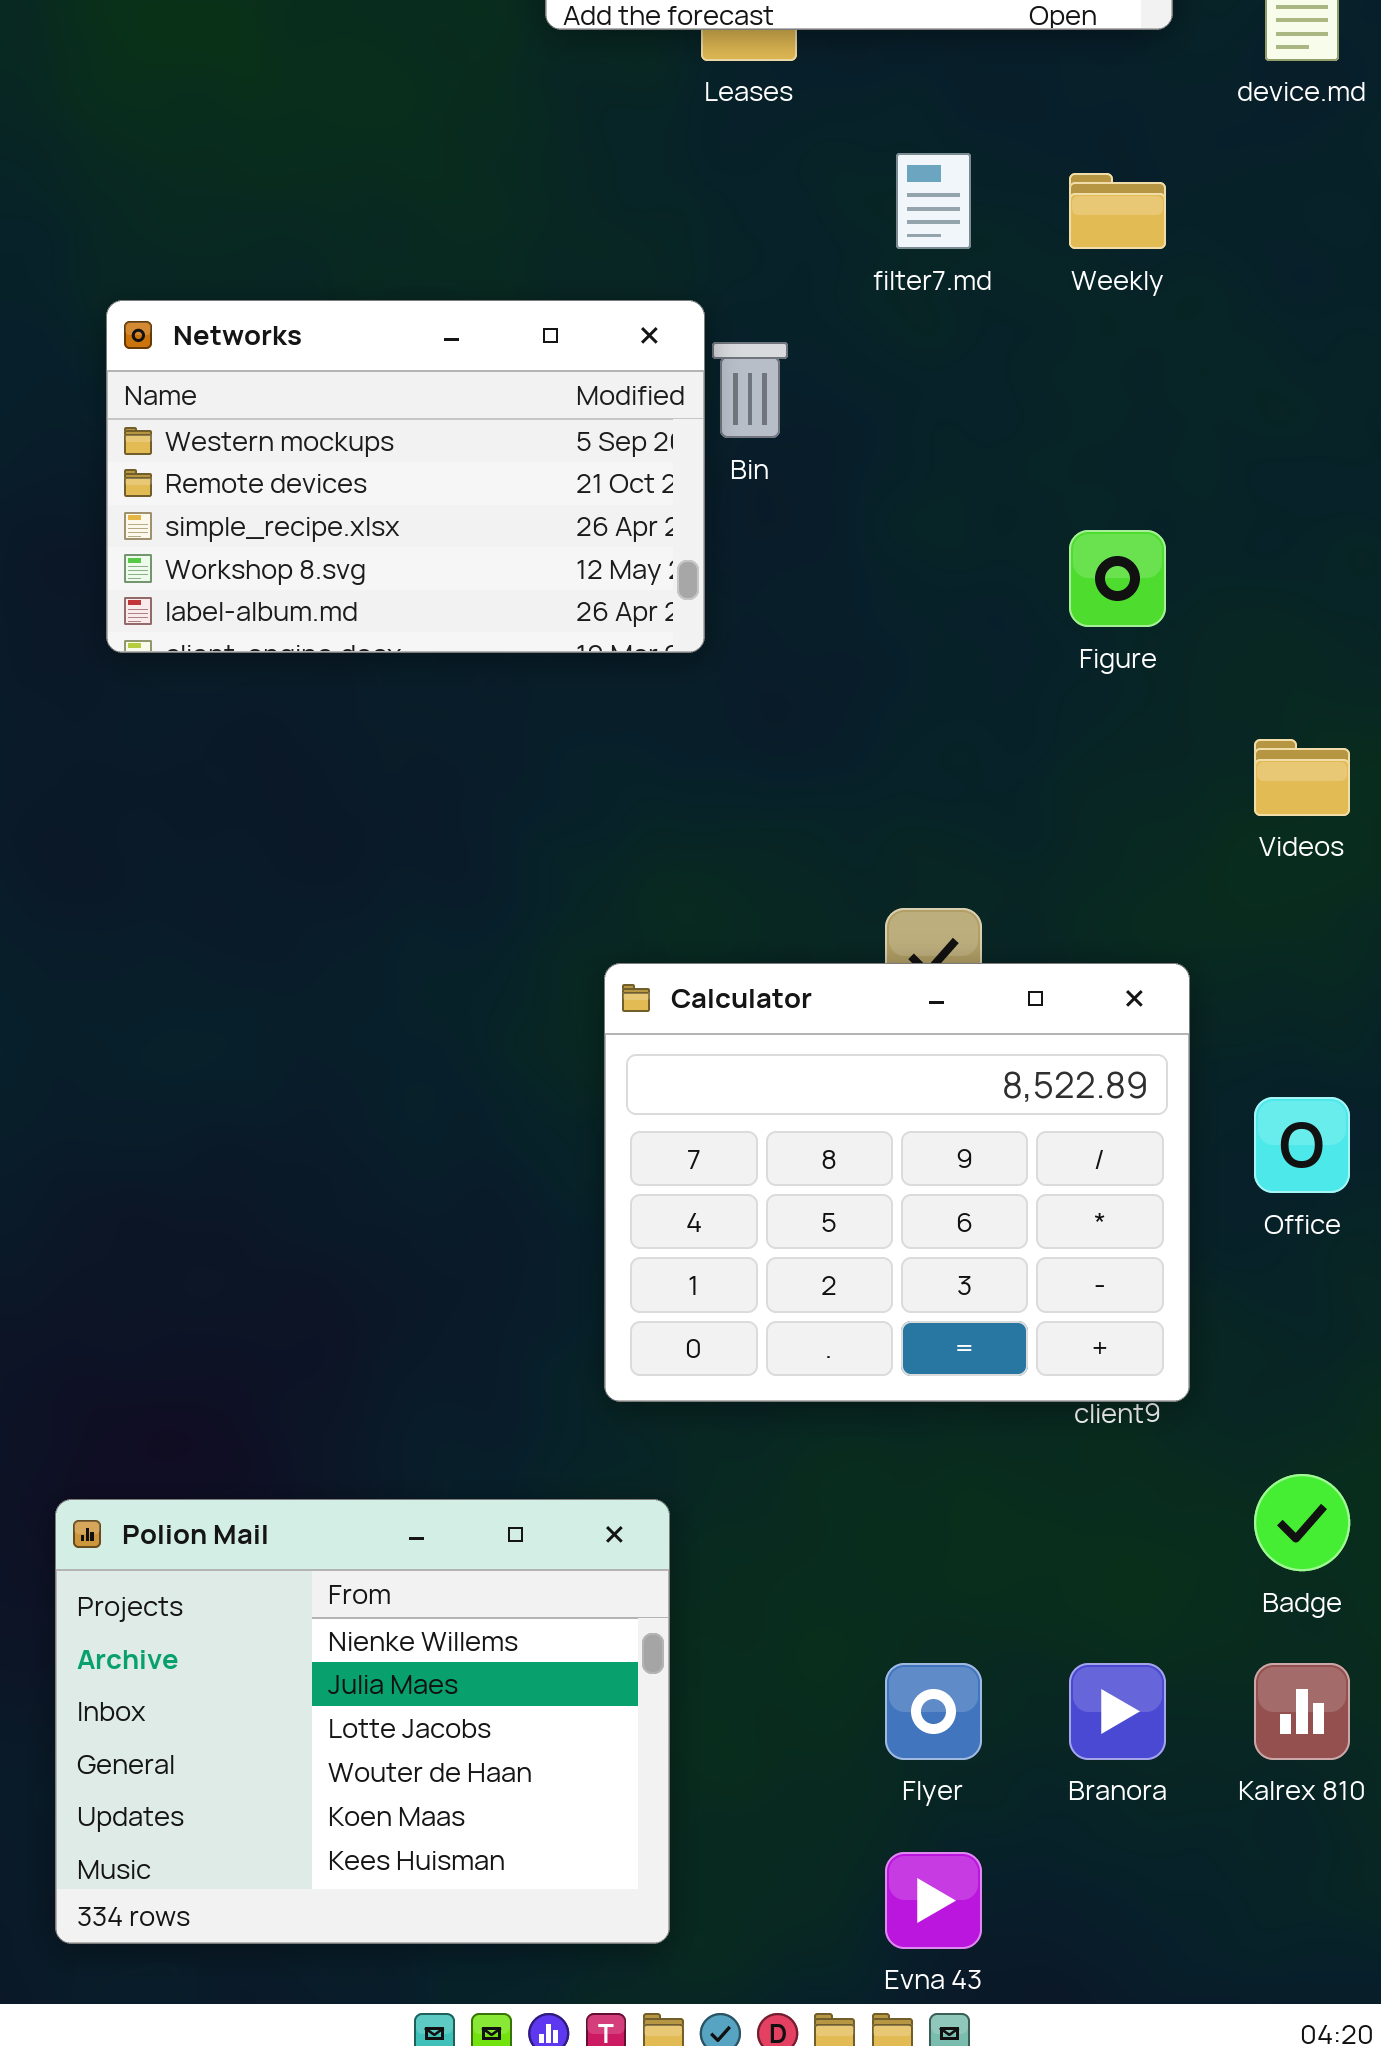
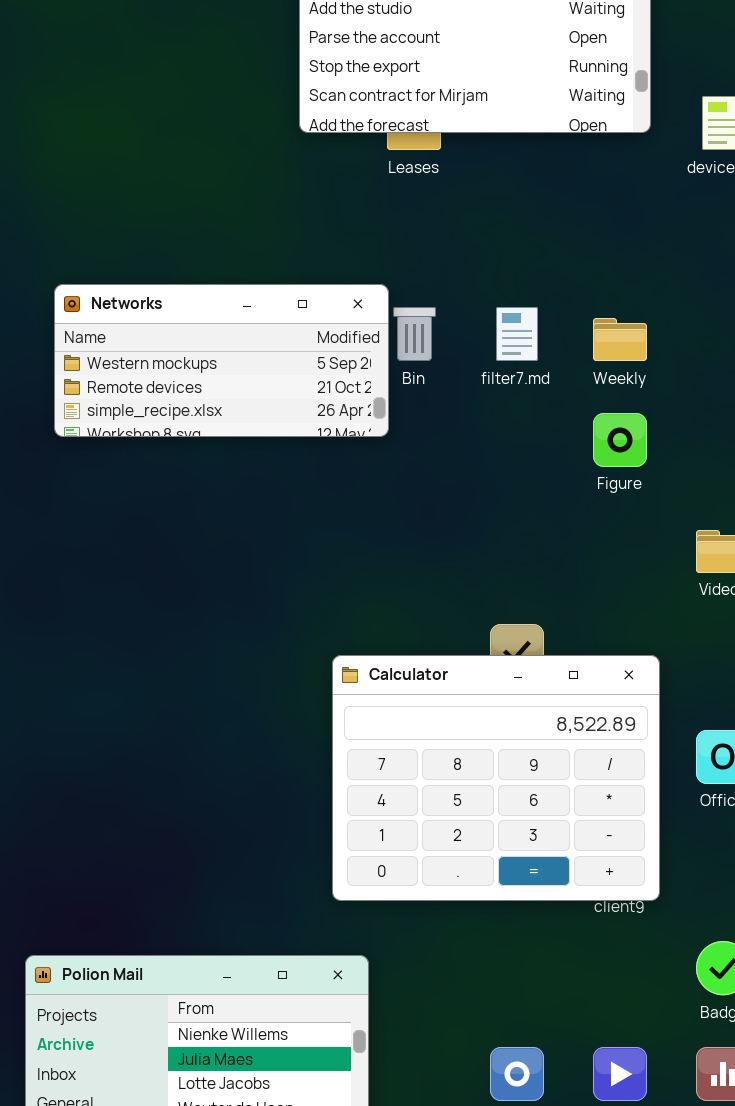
filter7.md: [896,153,971,249] -> [496,307,538,361], moved
Weekly: [1069,173,1166,249] -> [593,318,647,361], moved
Networks: [106,300,705,653] -> [54,284,389,437], resized

